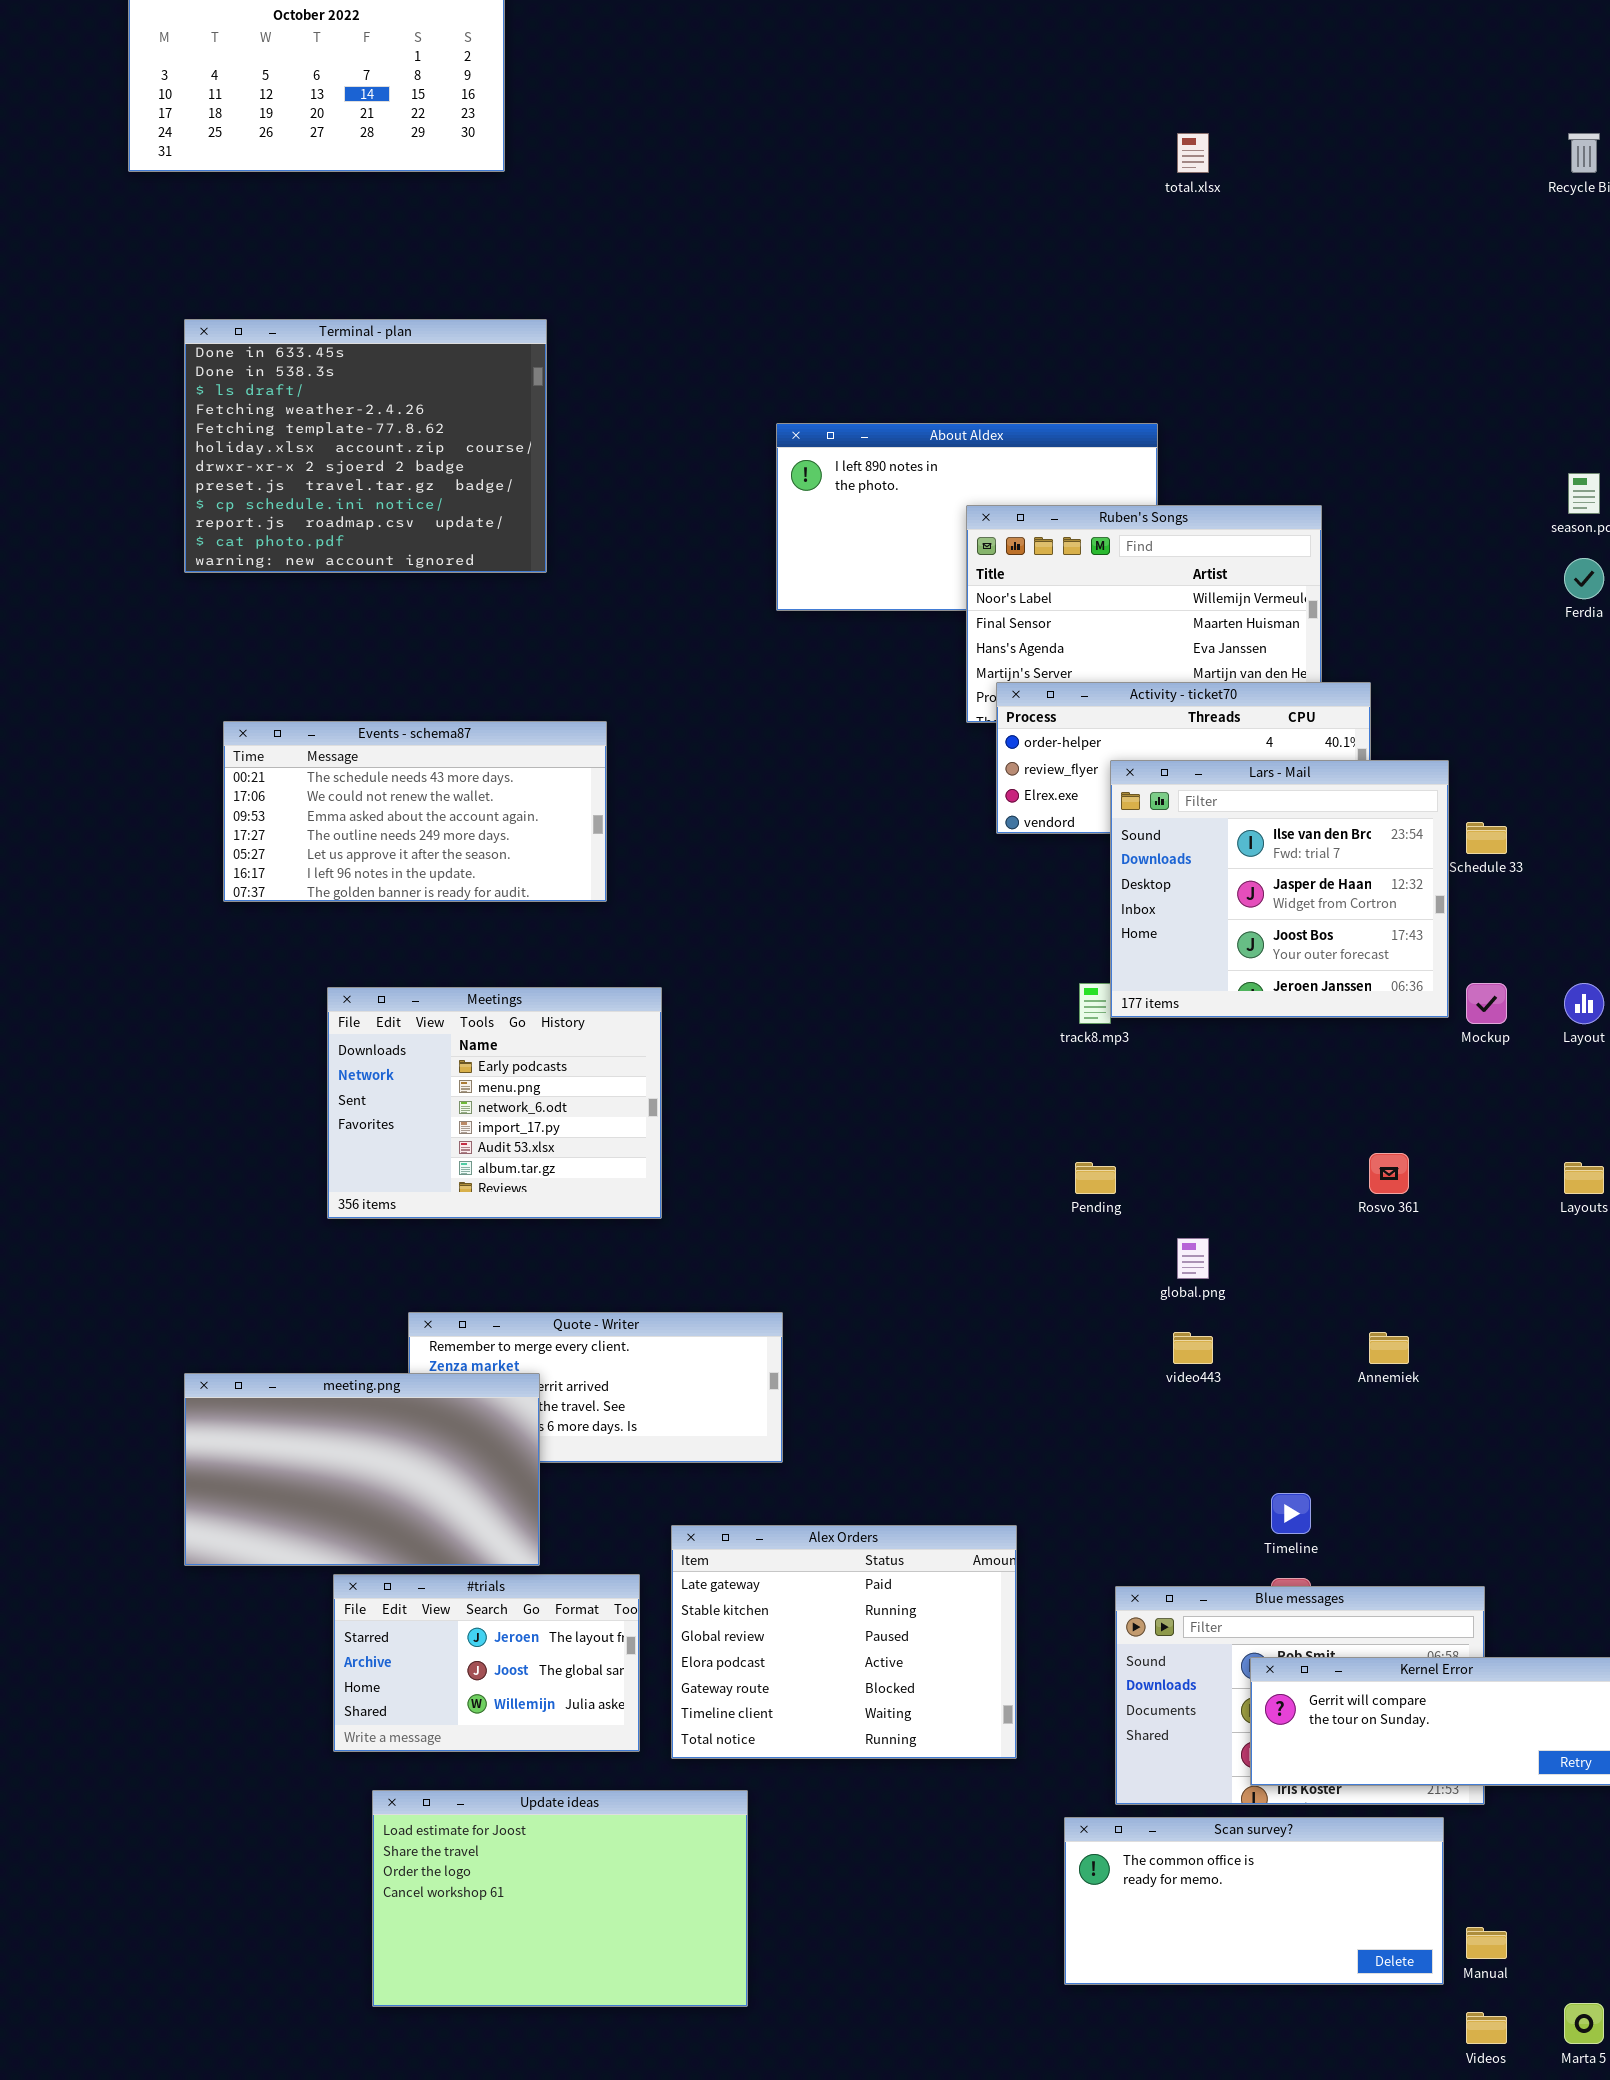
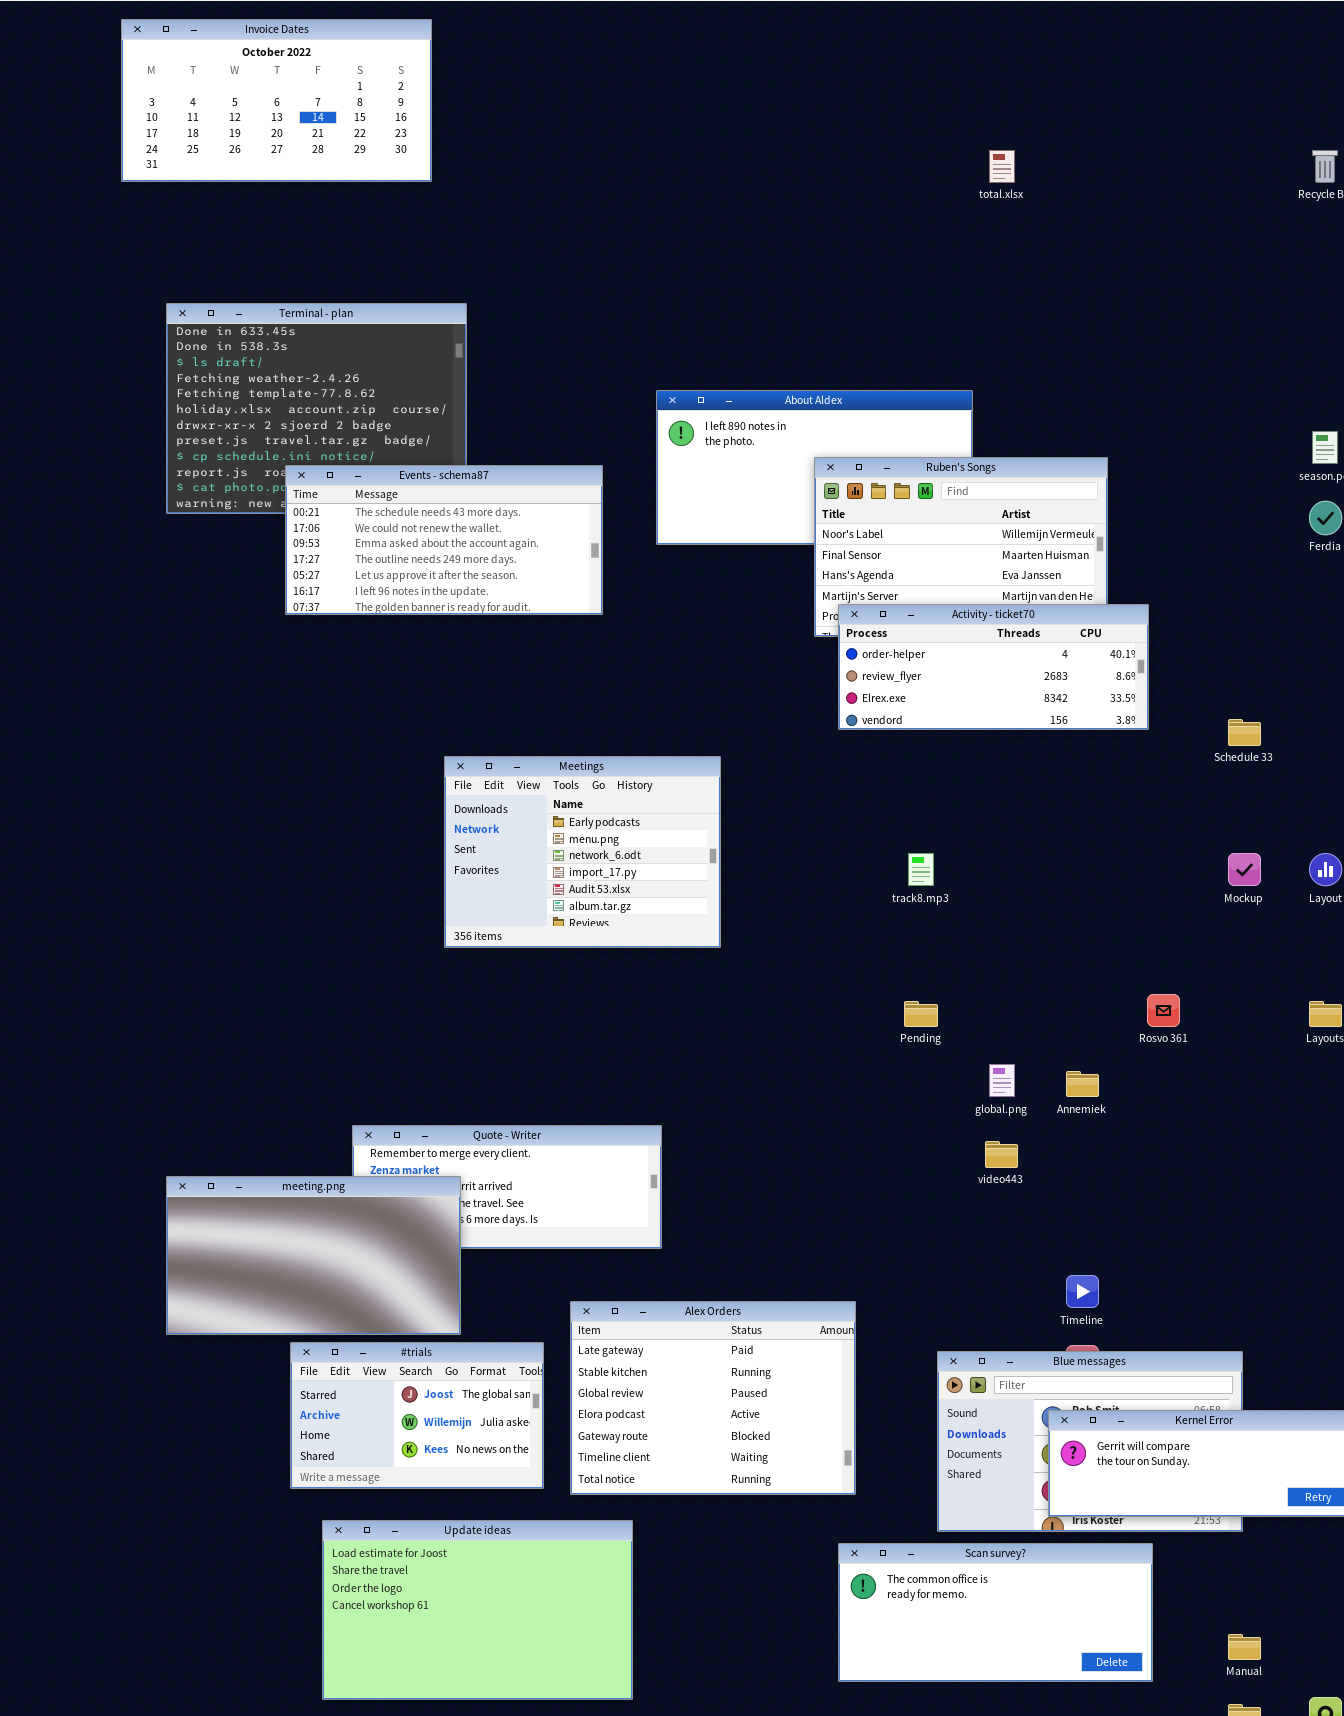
Events - schema87: [223,721,607,902] -> [285,465,603,615], moved
Lars - Mail: [1110,760,1449,1018] -> none, closed
Meetings: [327,987,662,1219] -> [444,756,721,948], moved
Annemiek: [1369,1332,1409,1364] -> [1066,1071,1099,1097], moved
#trials: [333,1574,640,1752] -> [290,1342,544,1489], scrolled down 1 row
Scan survey?: [1064,1817,1444,1985] -> [838,1543,1153,1682], moved

